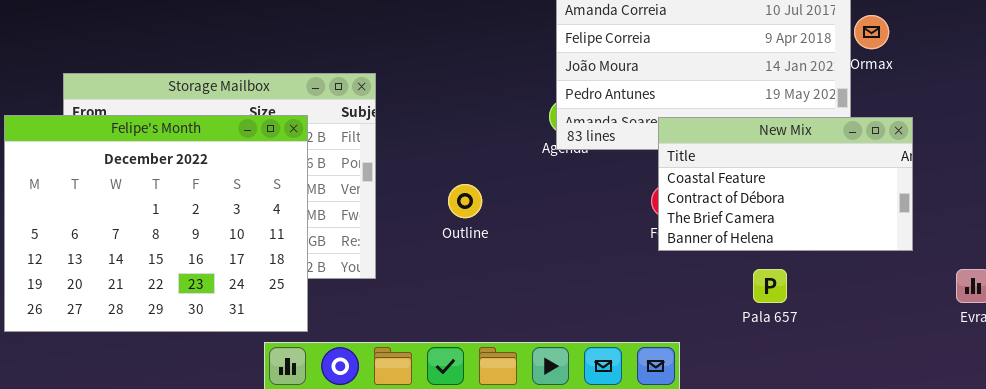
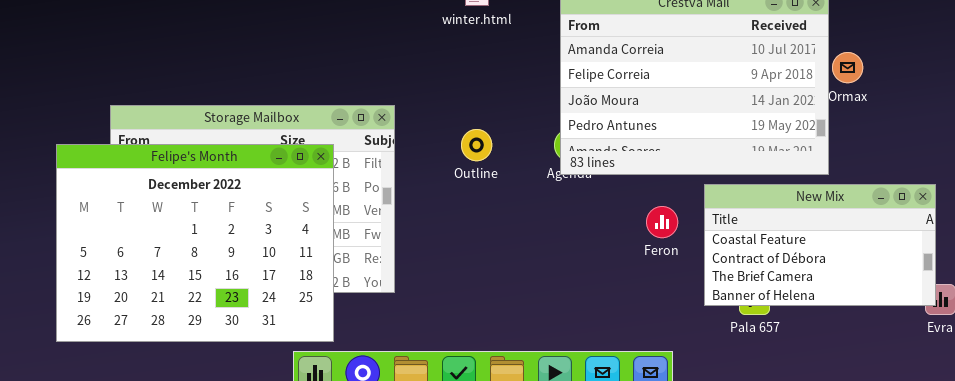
New Mix: [658,117,913,251] -> [704,184,936,306], moved
Outline: [448,184,482,218] -> [461,129,492,161], moved

